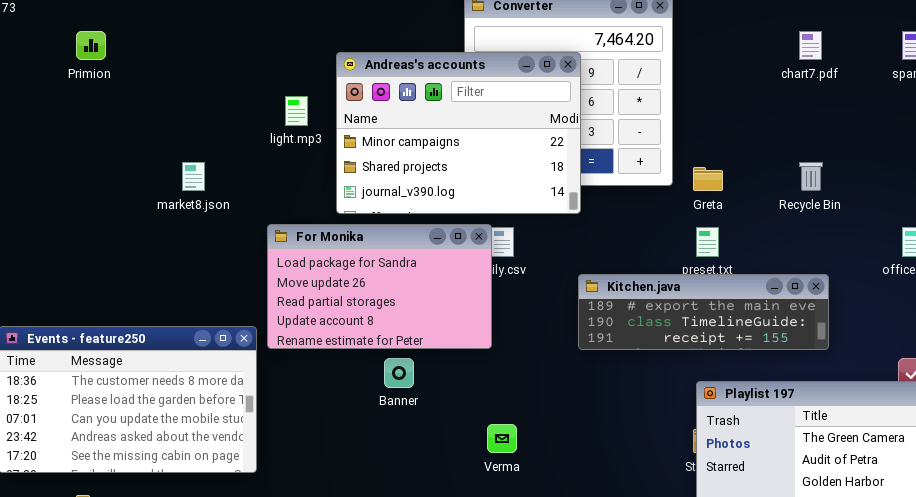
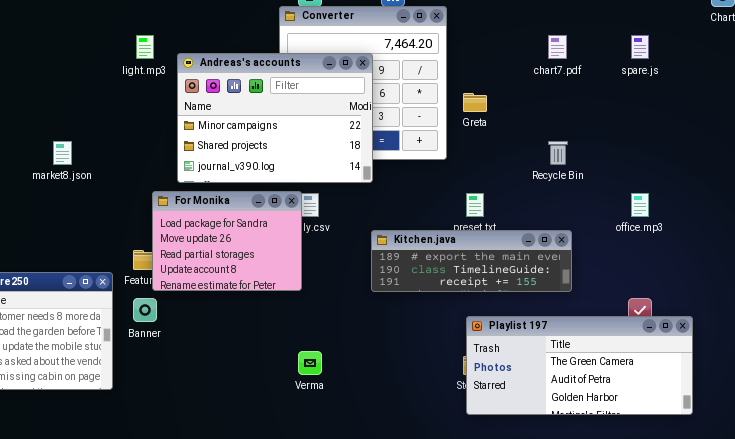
light.mp3: [285,96,308,126] -> [136,35,154,59], moved
Greta: [693,167,723,191] -> [463,93,487,112], moved
For Monika: [267,224,492,349] -> [152,191,302,291], resized
Banner: [384,358,414,388] -> [133,298,157,322], moved

